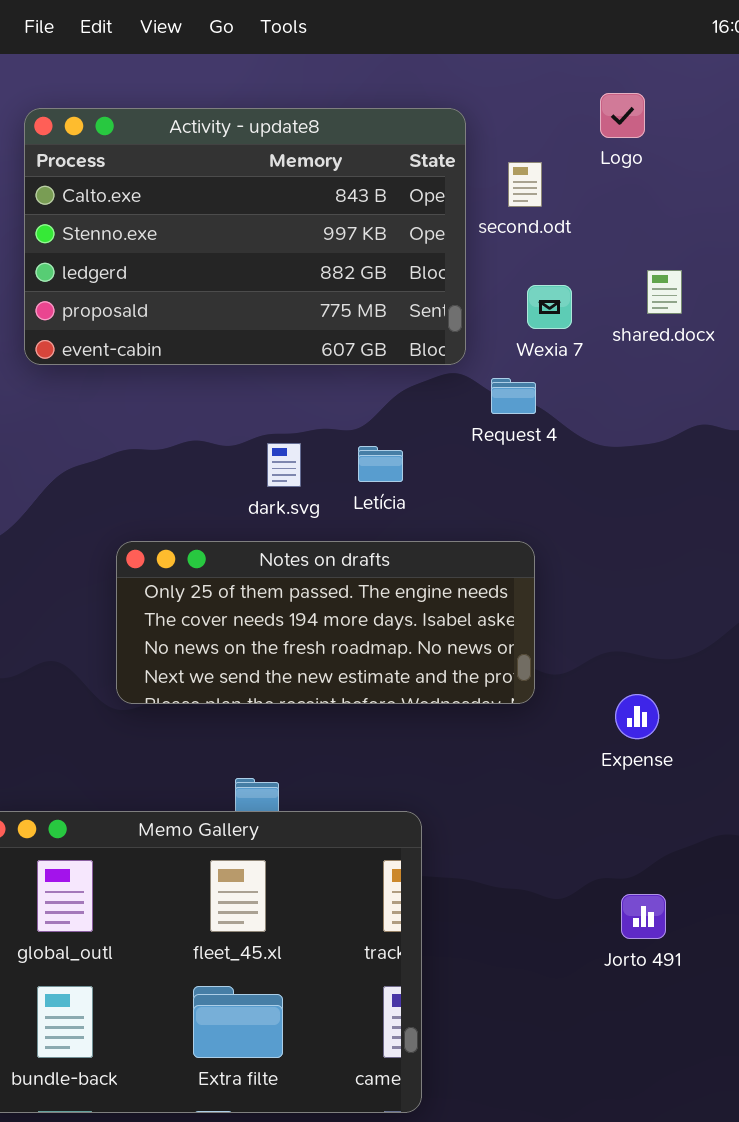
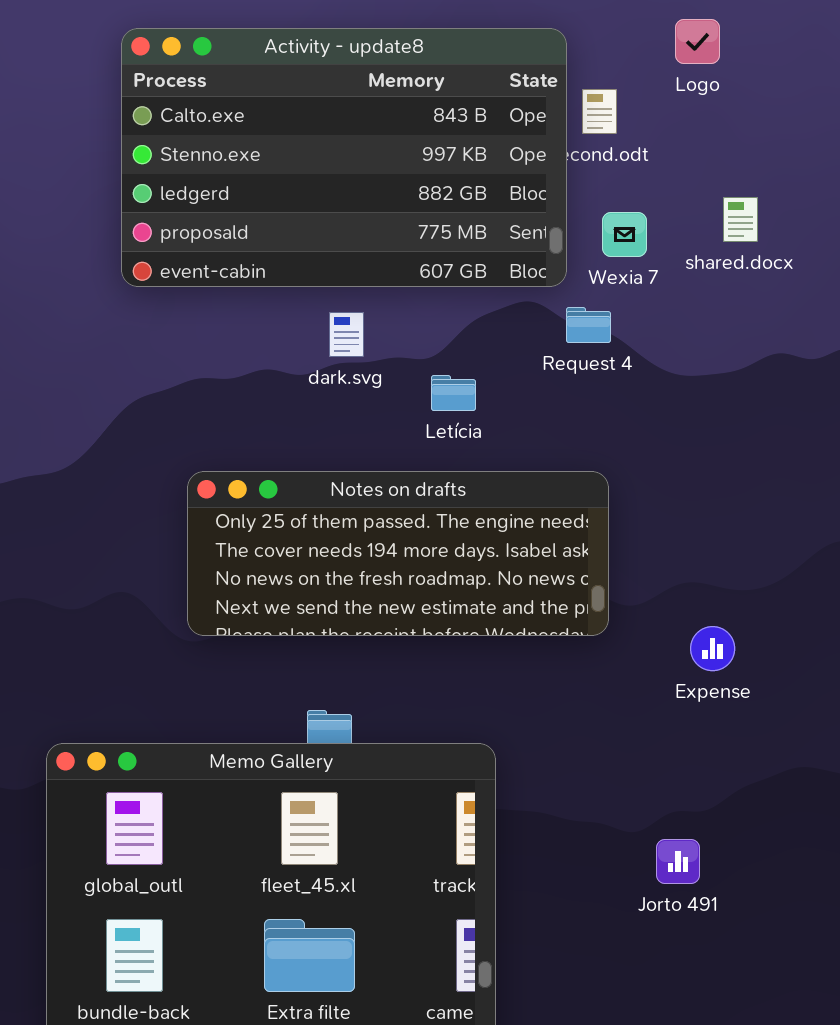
Activity - update8: [24,108,466,365] -> [121,28,567,287], moved
dark.svg: [267,443,301,487] -> [329,312,364,357], moved
Jorto 491: [621,894,666,939] -> [656,839,700,884], moved

